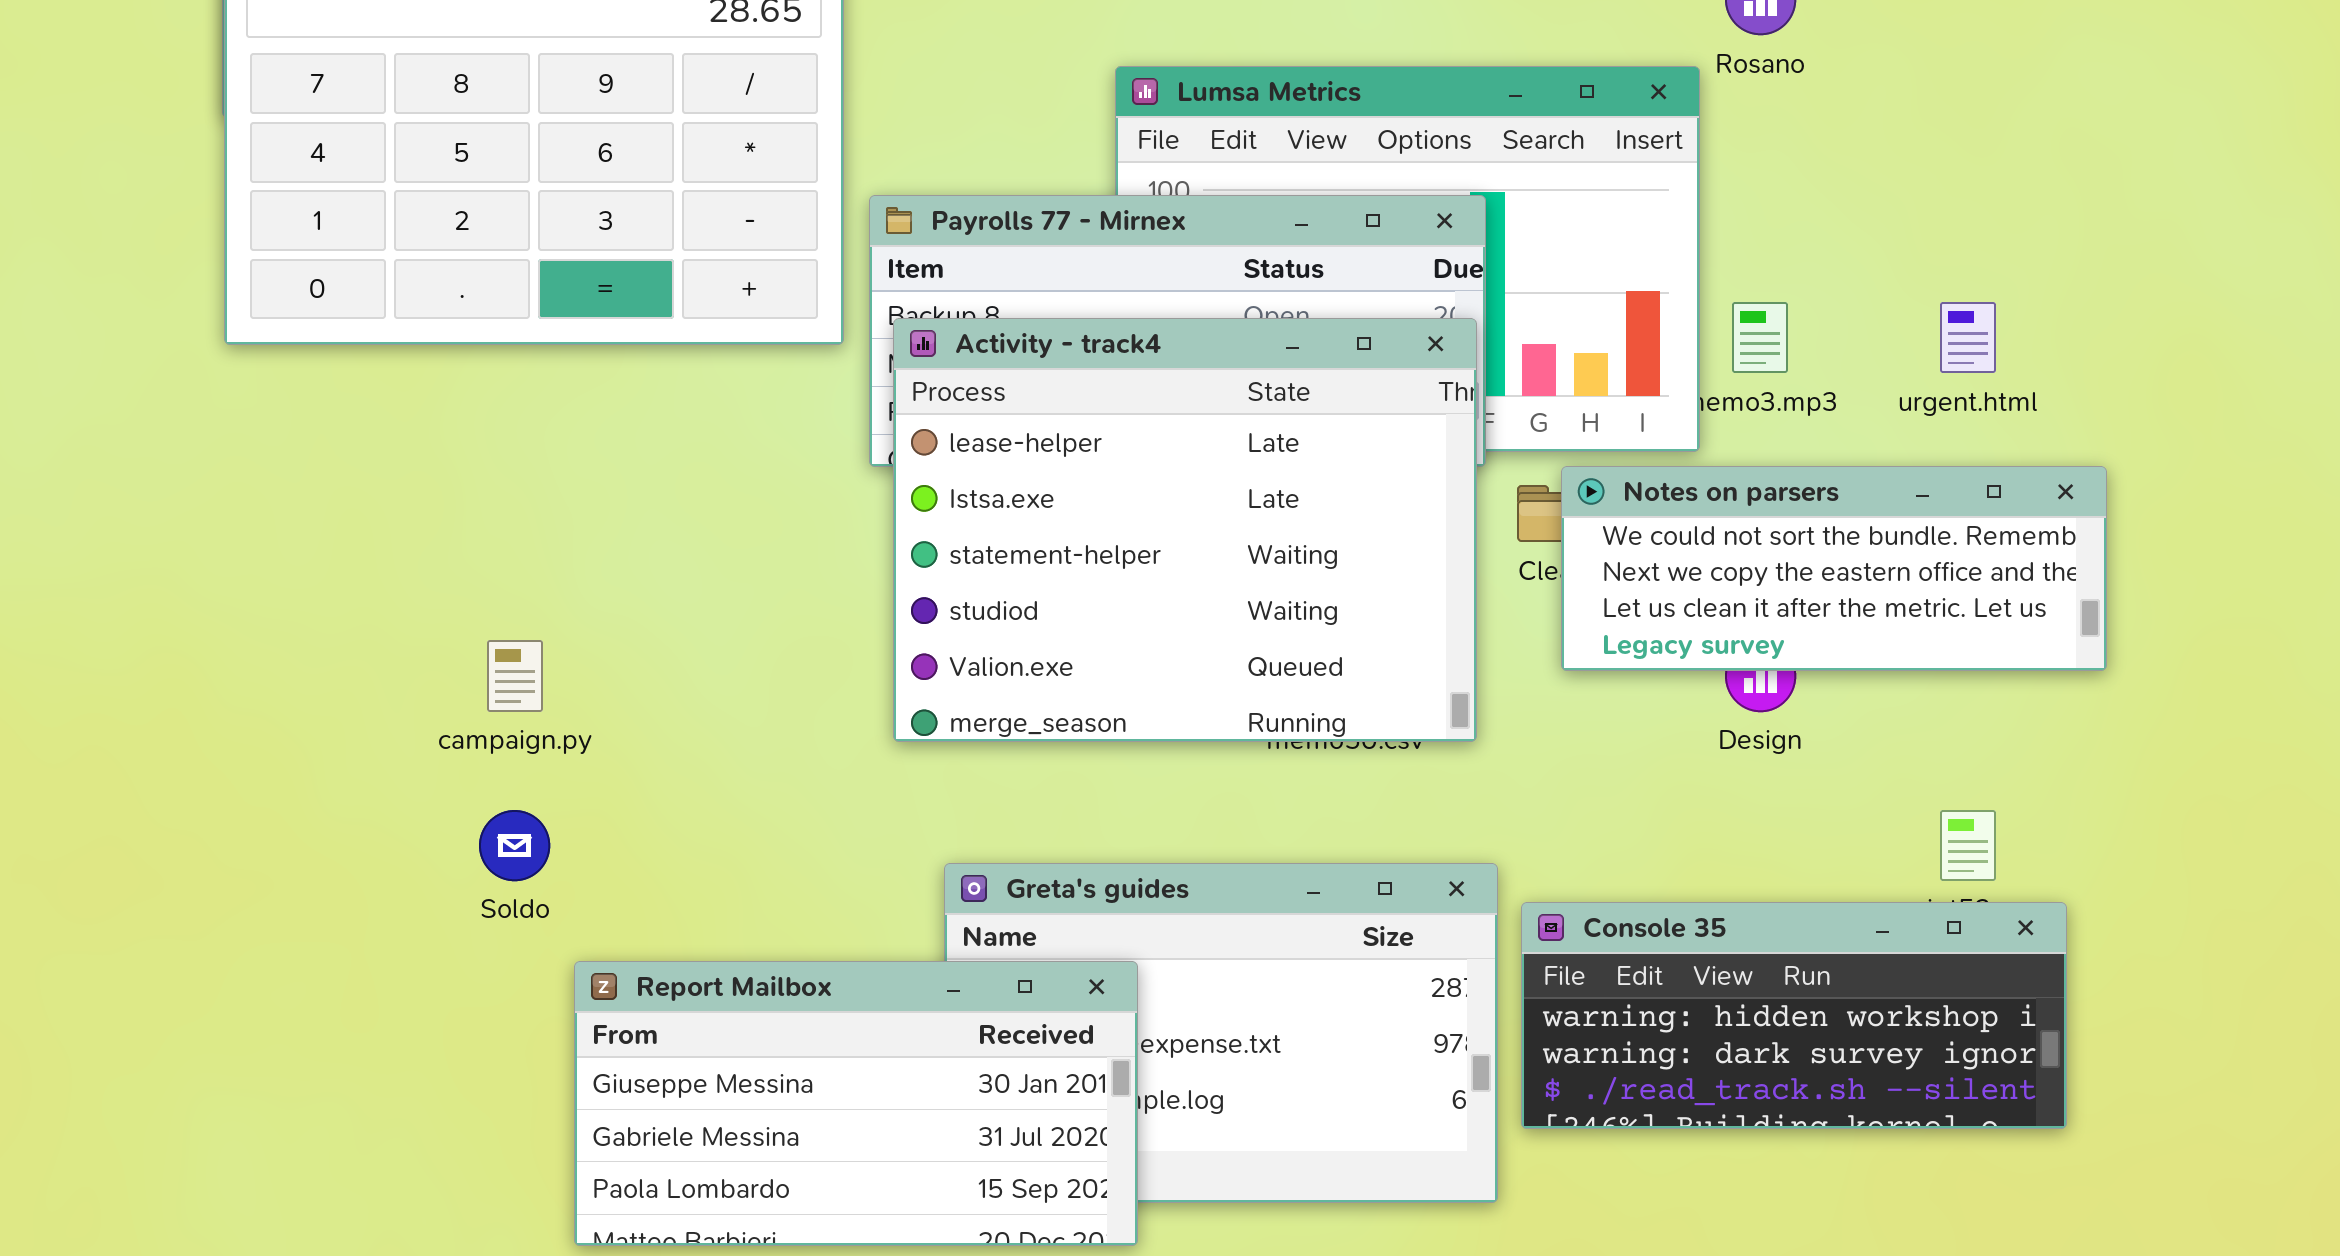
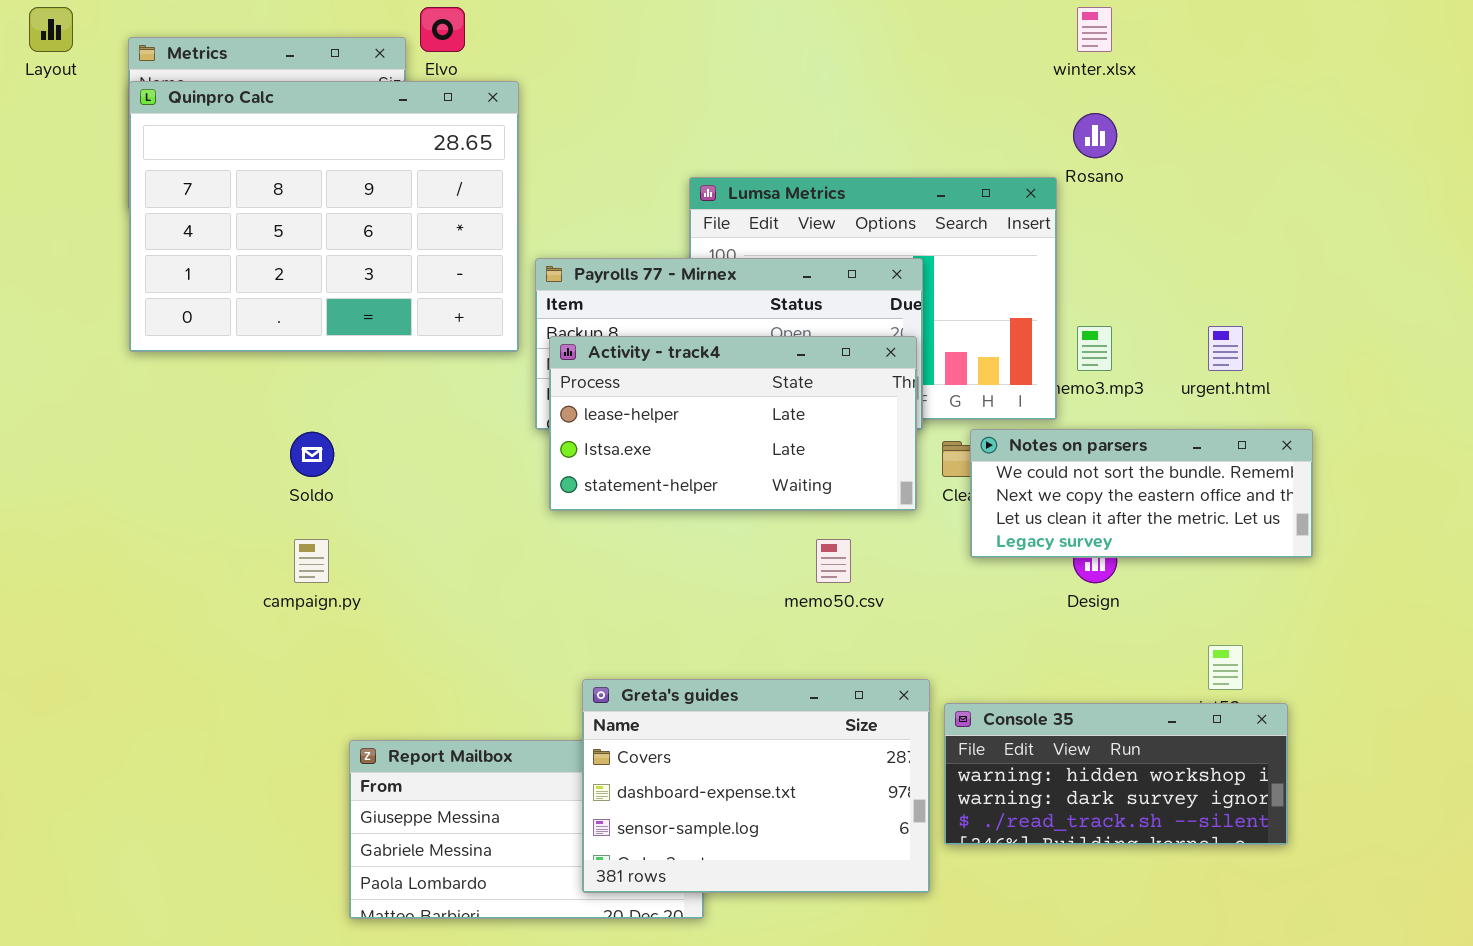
Activity - track4: [893,318,1477,742] -> [549,336,917,511], resized
Soldo: [479,810,550,881] -> [290,432,334,477], moved
Greta's guides: [944,863,1498,1203] -> [582,679,930,893], raised

